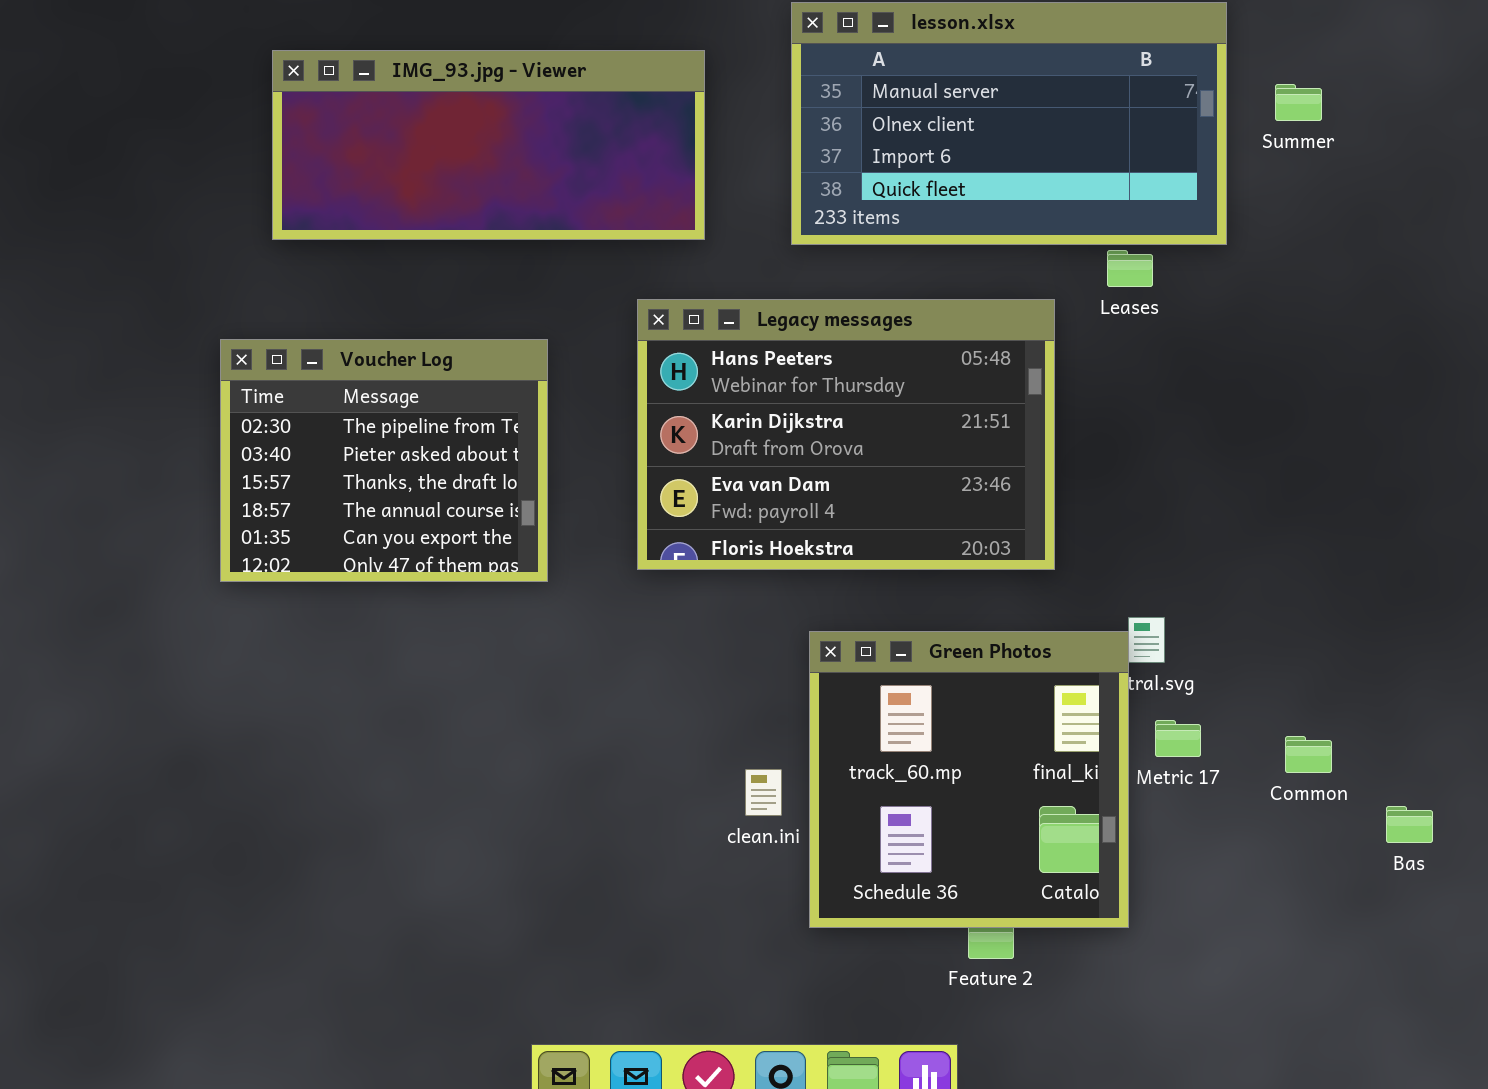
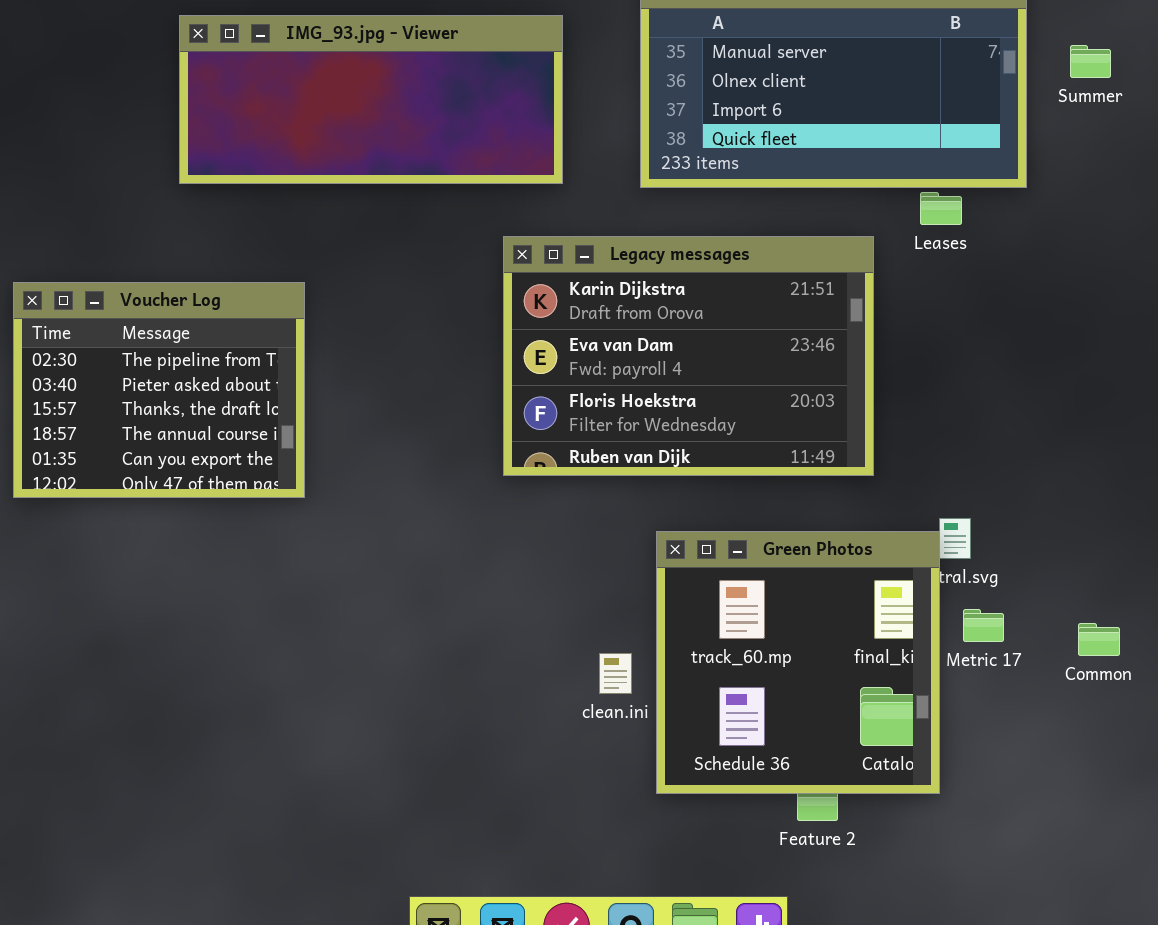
Legacy messages: [637,299,1055,570] -> [503,236,874,476], scrolled down 1 row
Voucher Log: [220,339,548,582] -> [13,282,305,498], moved

